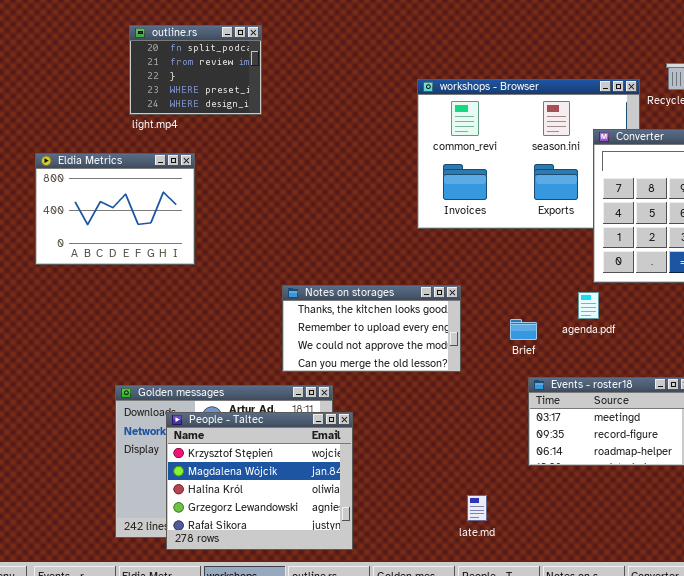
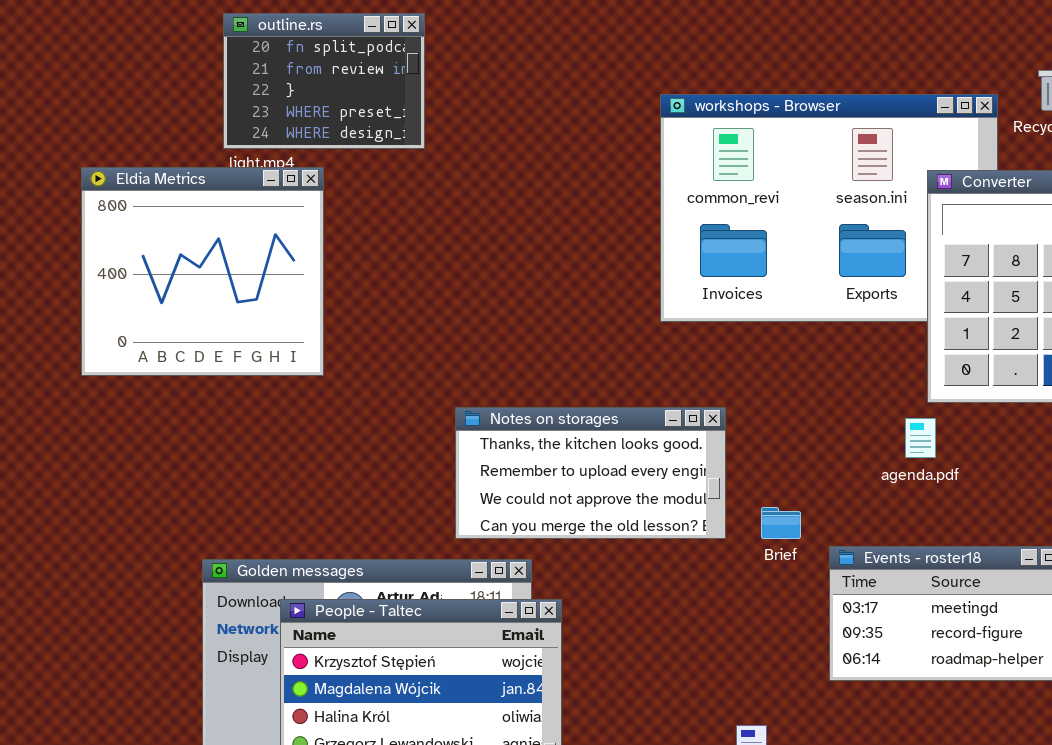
Eldia Metrics: [35,153,195,265] -> [81,167,324,376], resized
Brief: [510,319,537,340] -> [761,507,801,539], moved

